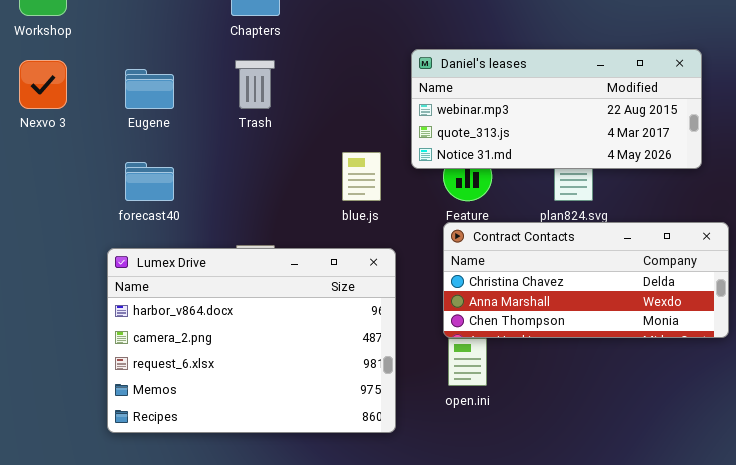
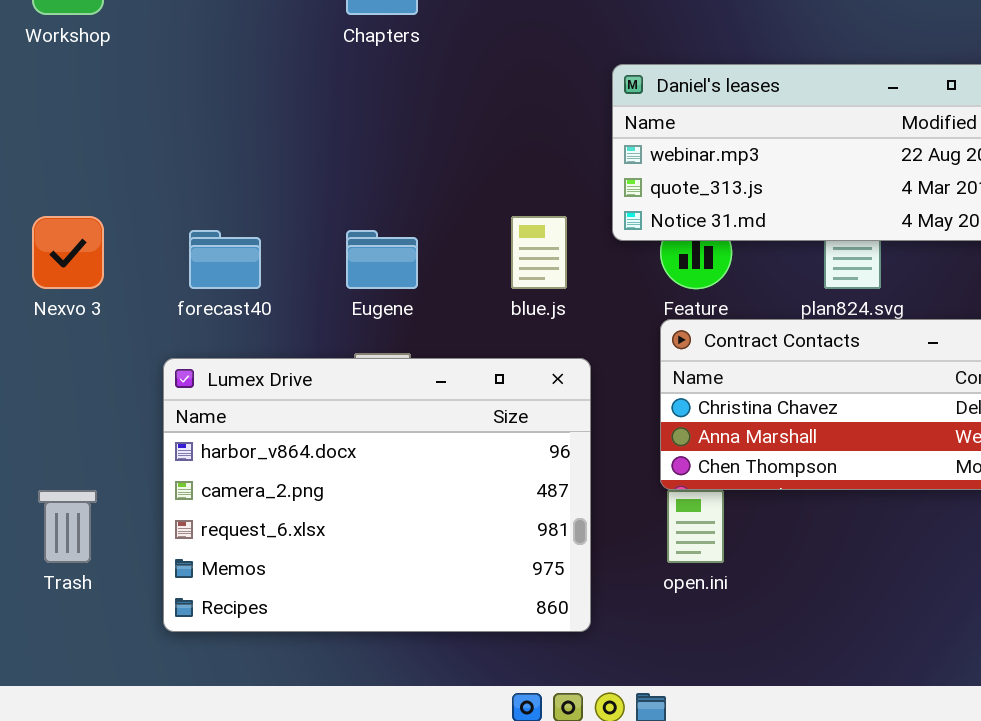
Nexvo 3: [19,60,67,109] -> [32,216,104,289], moved
Trash: [235,60,275,109] -> [38,490,97,563], moved
Eugene: [125,69,174,109] -> [346,230,418,289], moved

